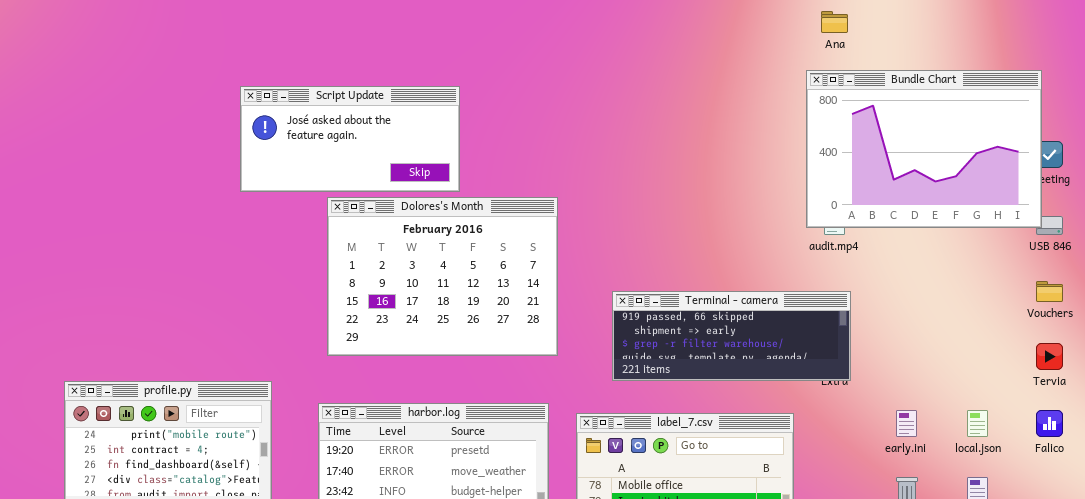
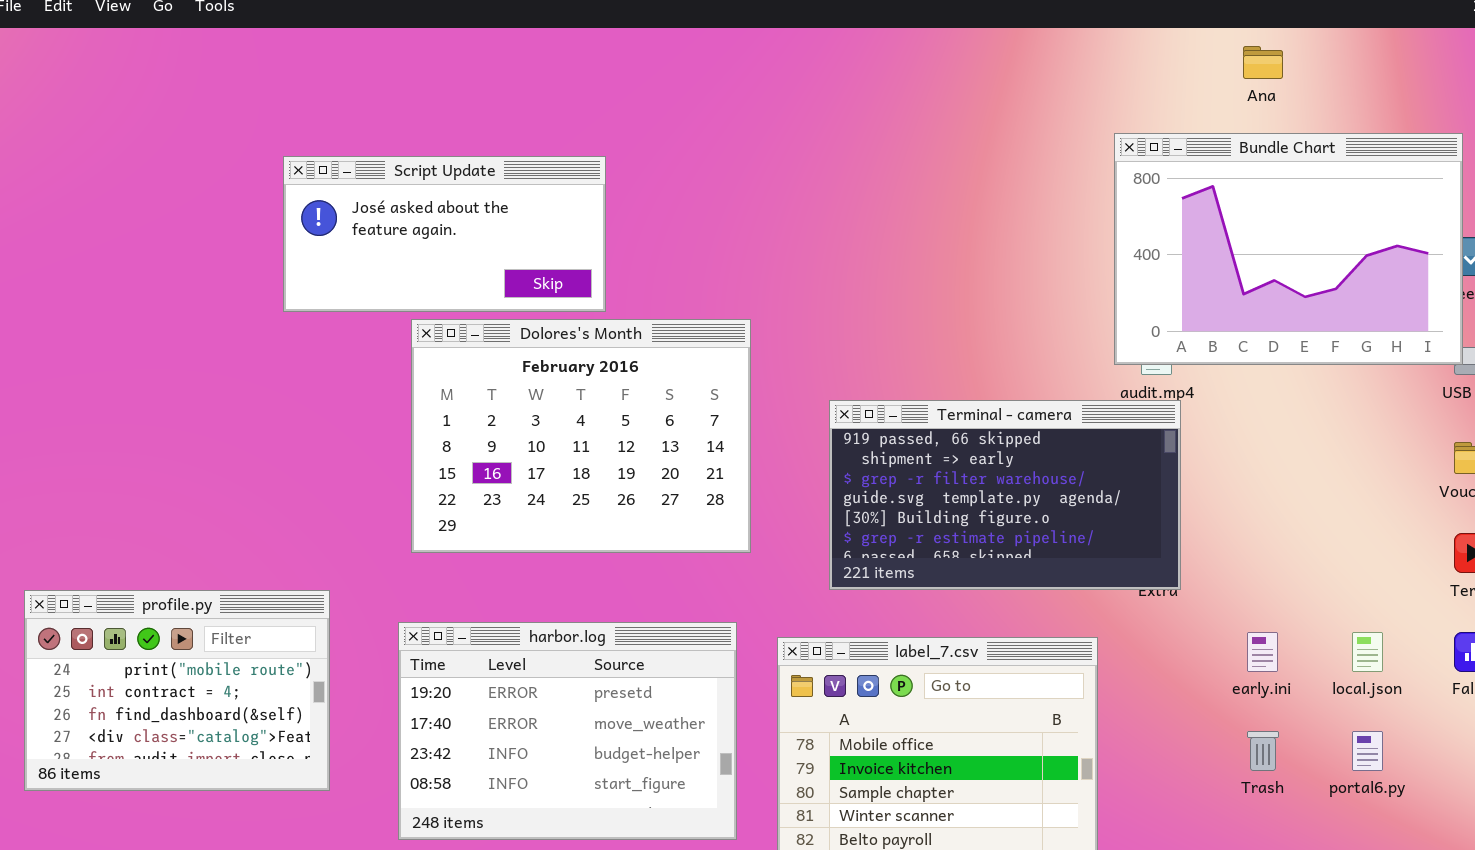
Ana: [821,11,848,33] -> [1243,46,1283,79], moved
Terminal - camera: [612,291,851,381] -> [829,400,1181,590], resized

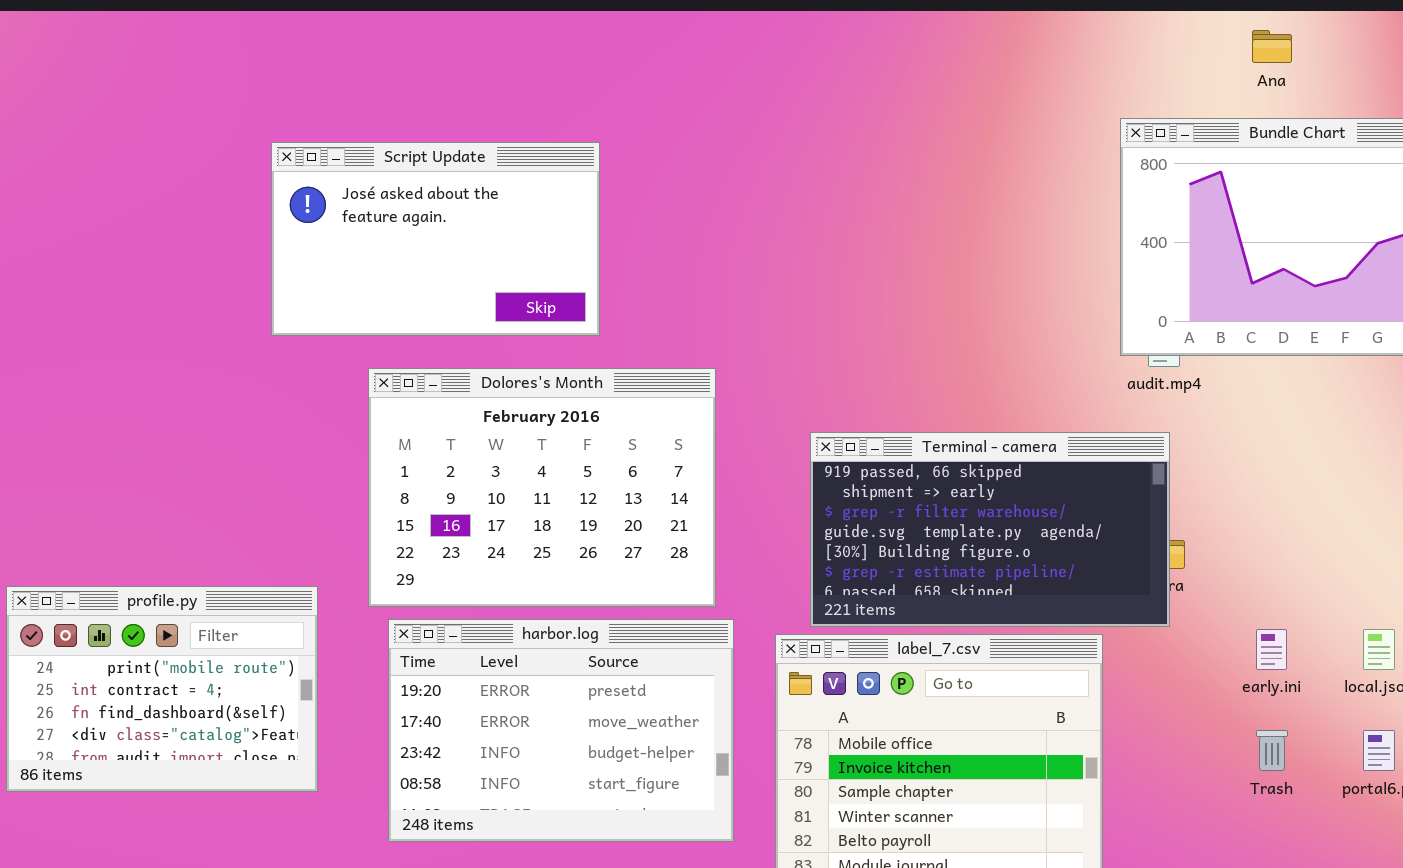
Script Update: [283,156,606,312] -> [271,142,600,336], resized
Dolores's Month: [411,319,751,553] -> [368,368,716,607], moved
Terminal - camera: [829,400,1181,590] -> [810,432,1170,627], moved

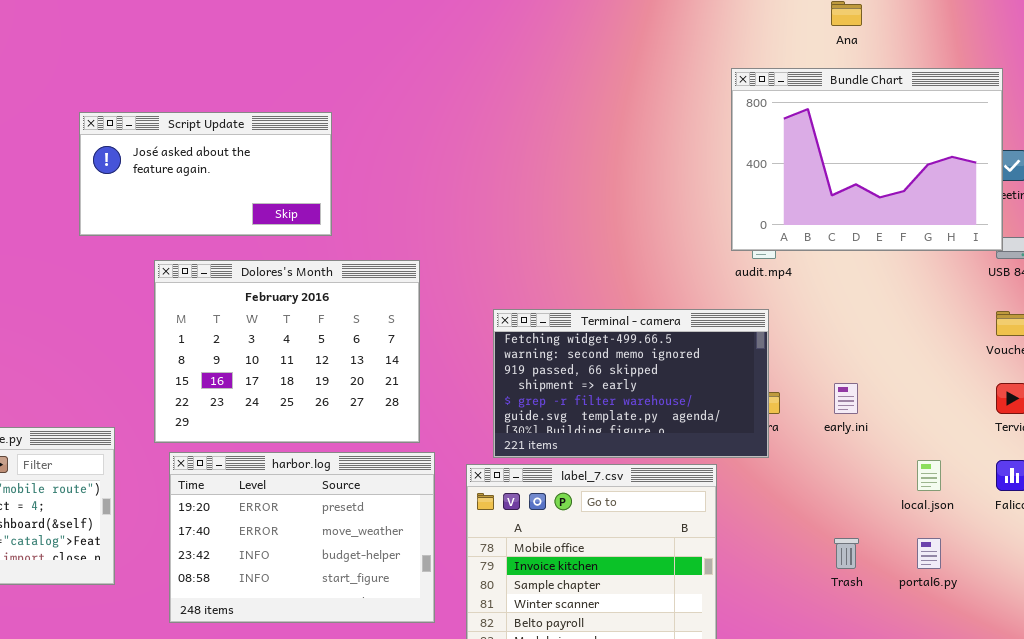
Script Update: [271,142,600,336] -> [79,112,332,236], resized
Terminal - camera: [810,432,1170,627] -> [493,309,769,458], scrolled up 2 rows
early.ini: [1256,629,1287,670] -> [834,383,858,414], moved

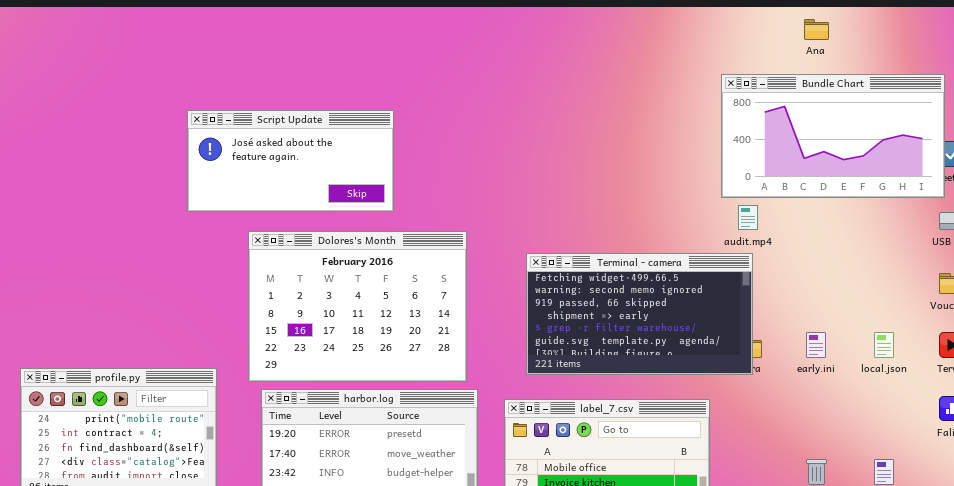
Bundle Chart: [731,68,1003,251] -> [721,74,945,198], resized
Terminal - camera: [493,309,769,458] -> [526,253,753,375], moved
local.json: [917,460,941,491] -> [874,332,894,358], moved

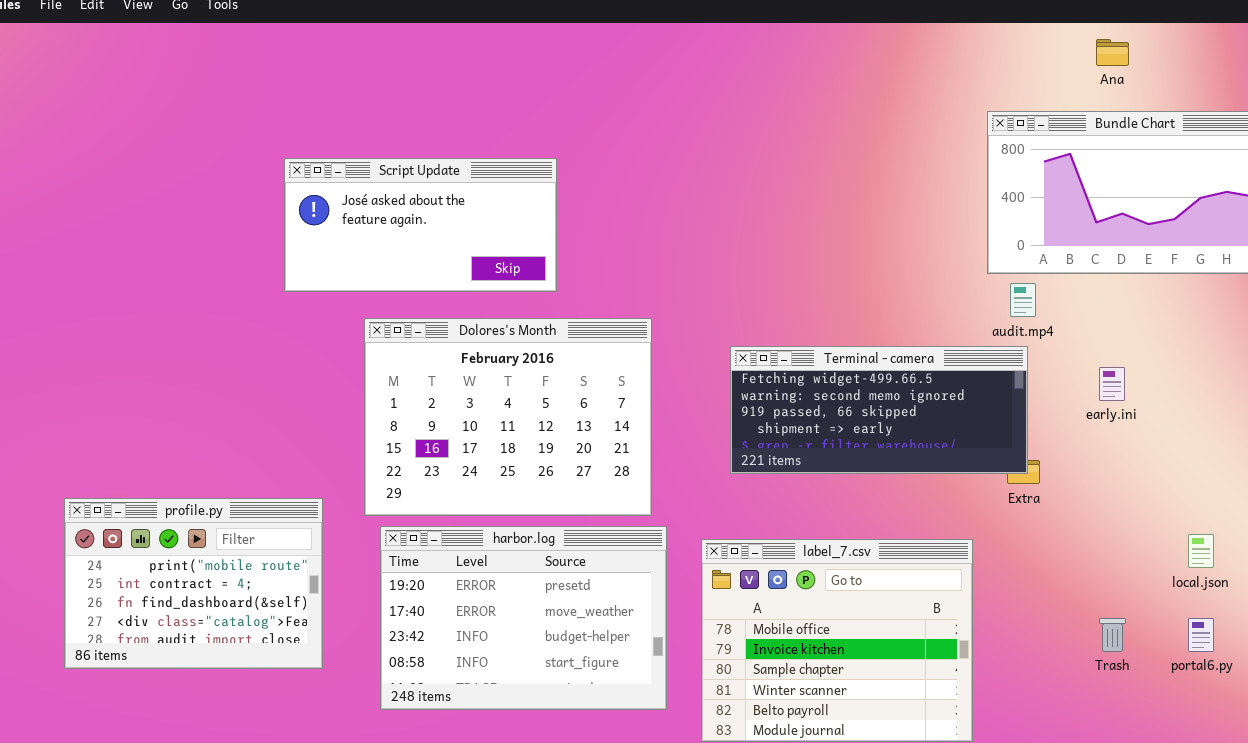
Terminal - camera: [526,253,753,375] -> [730,346,1028,474], resized
early.ini: [806,332,826,358] -> [1099,367,1125,401], moved
local.json: [874,332,894,358] -> [1188,534,1214,568], moved

